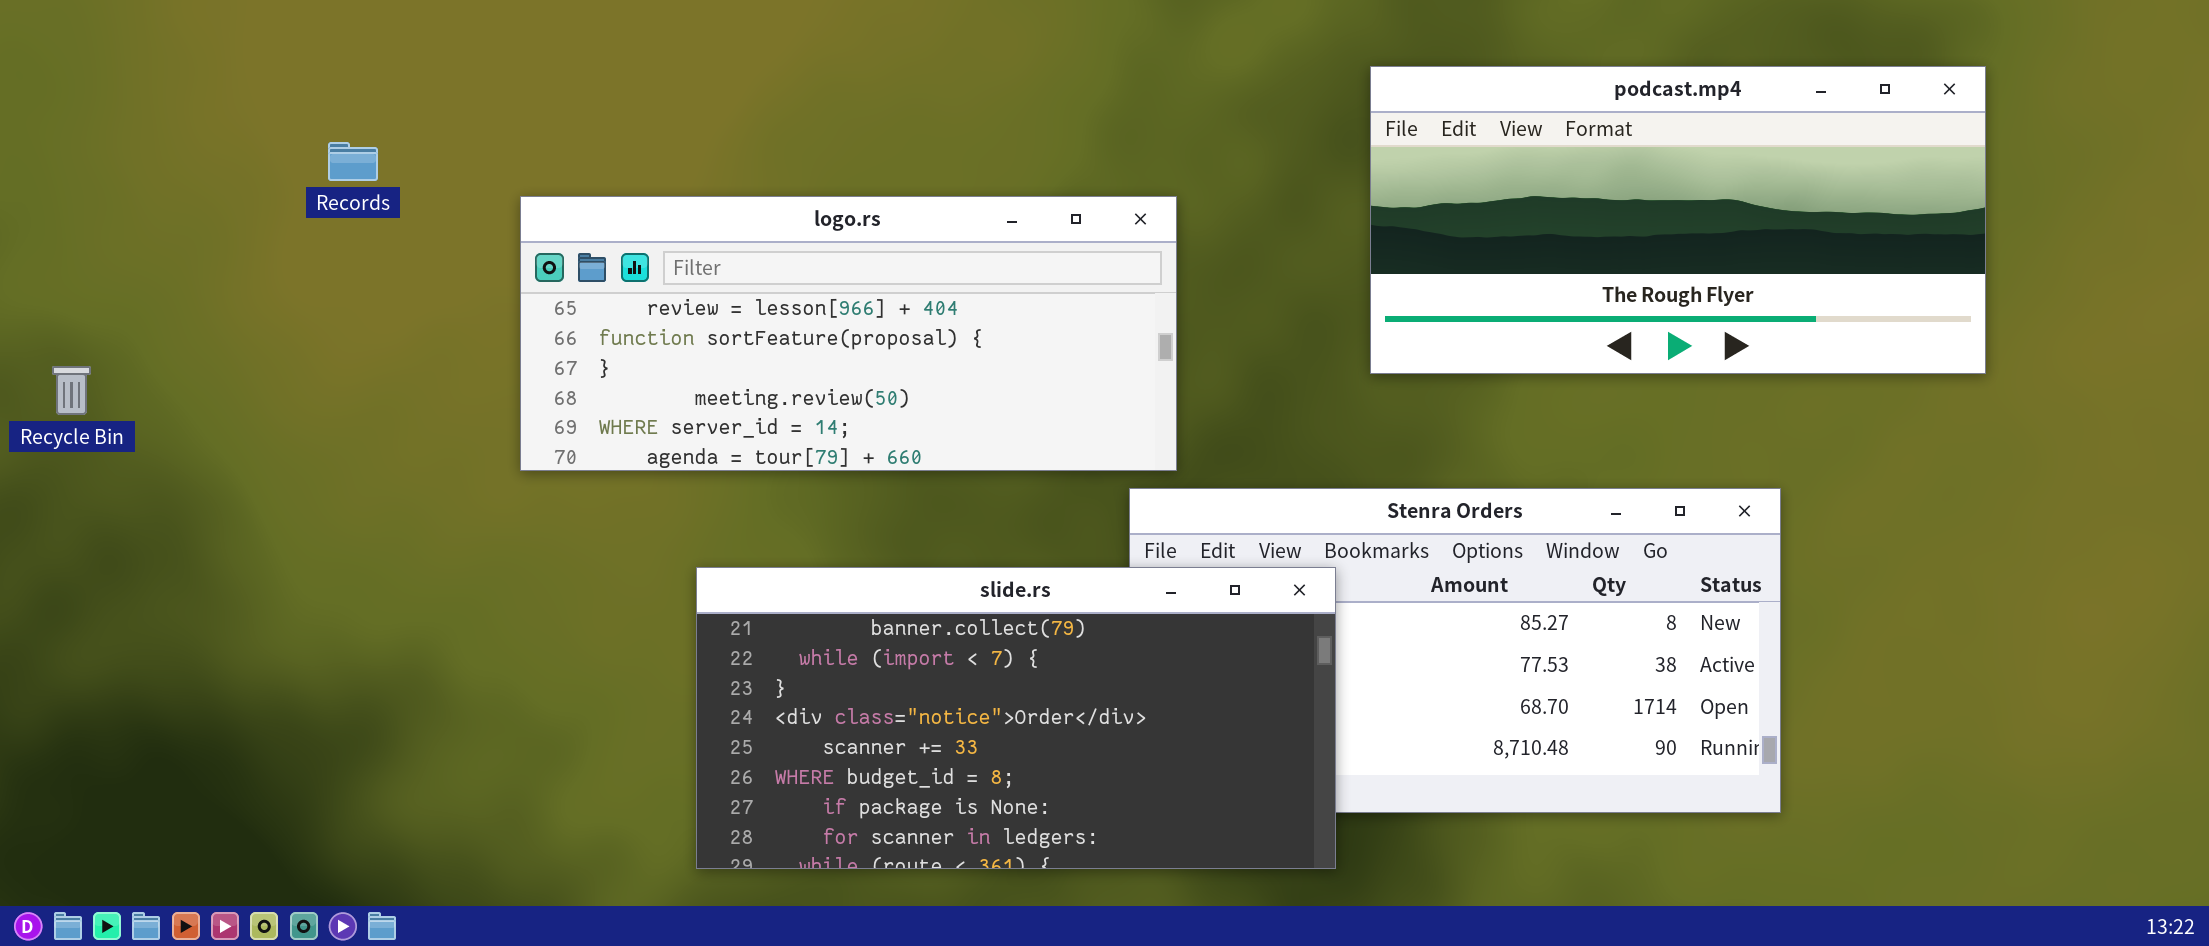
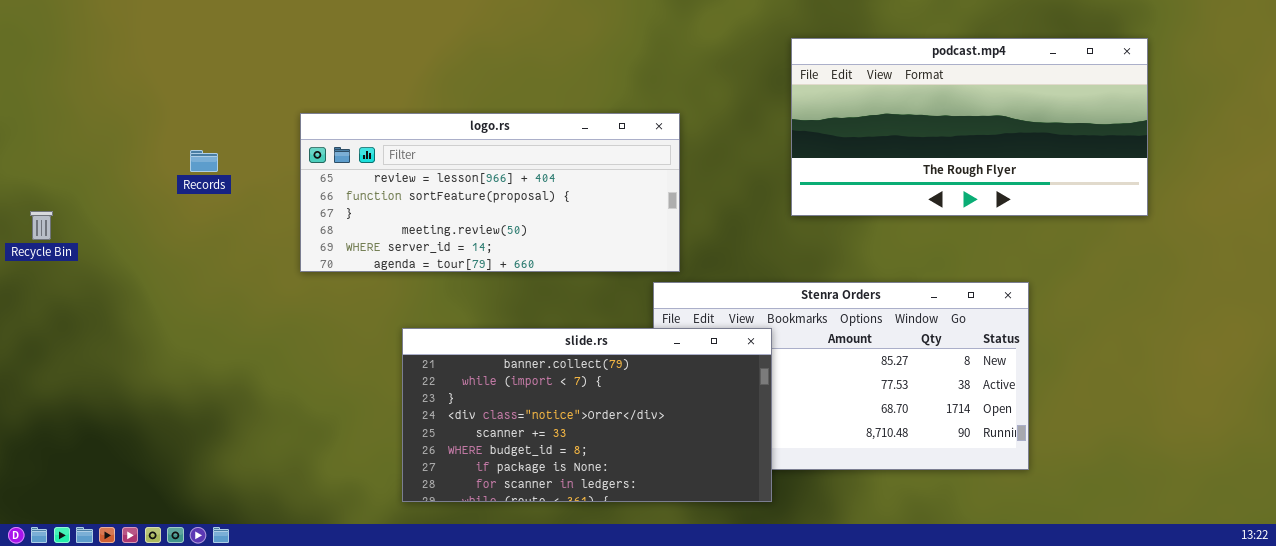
Records: [328,142,378,181] -> [190,150,218,172], moved

